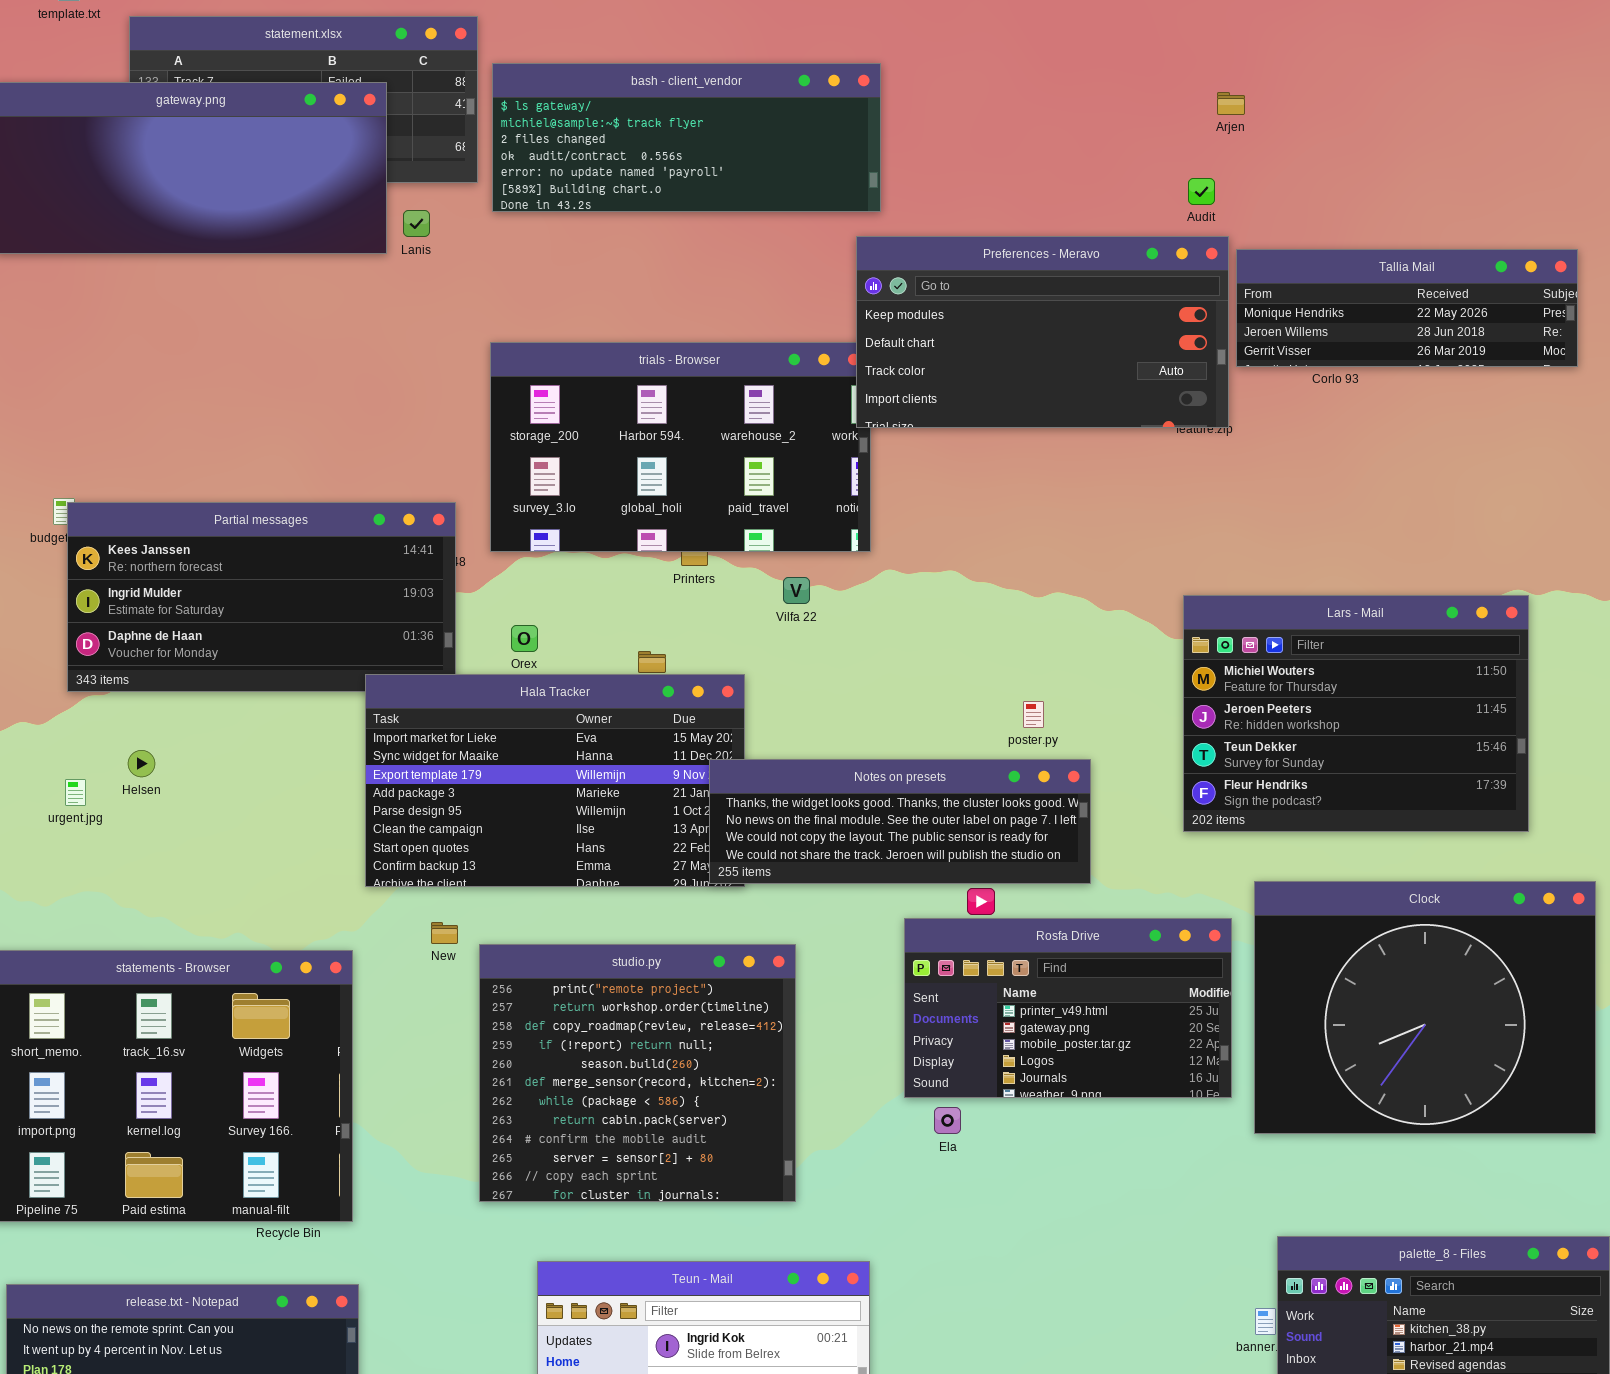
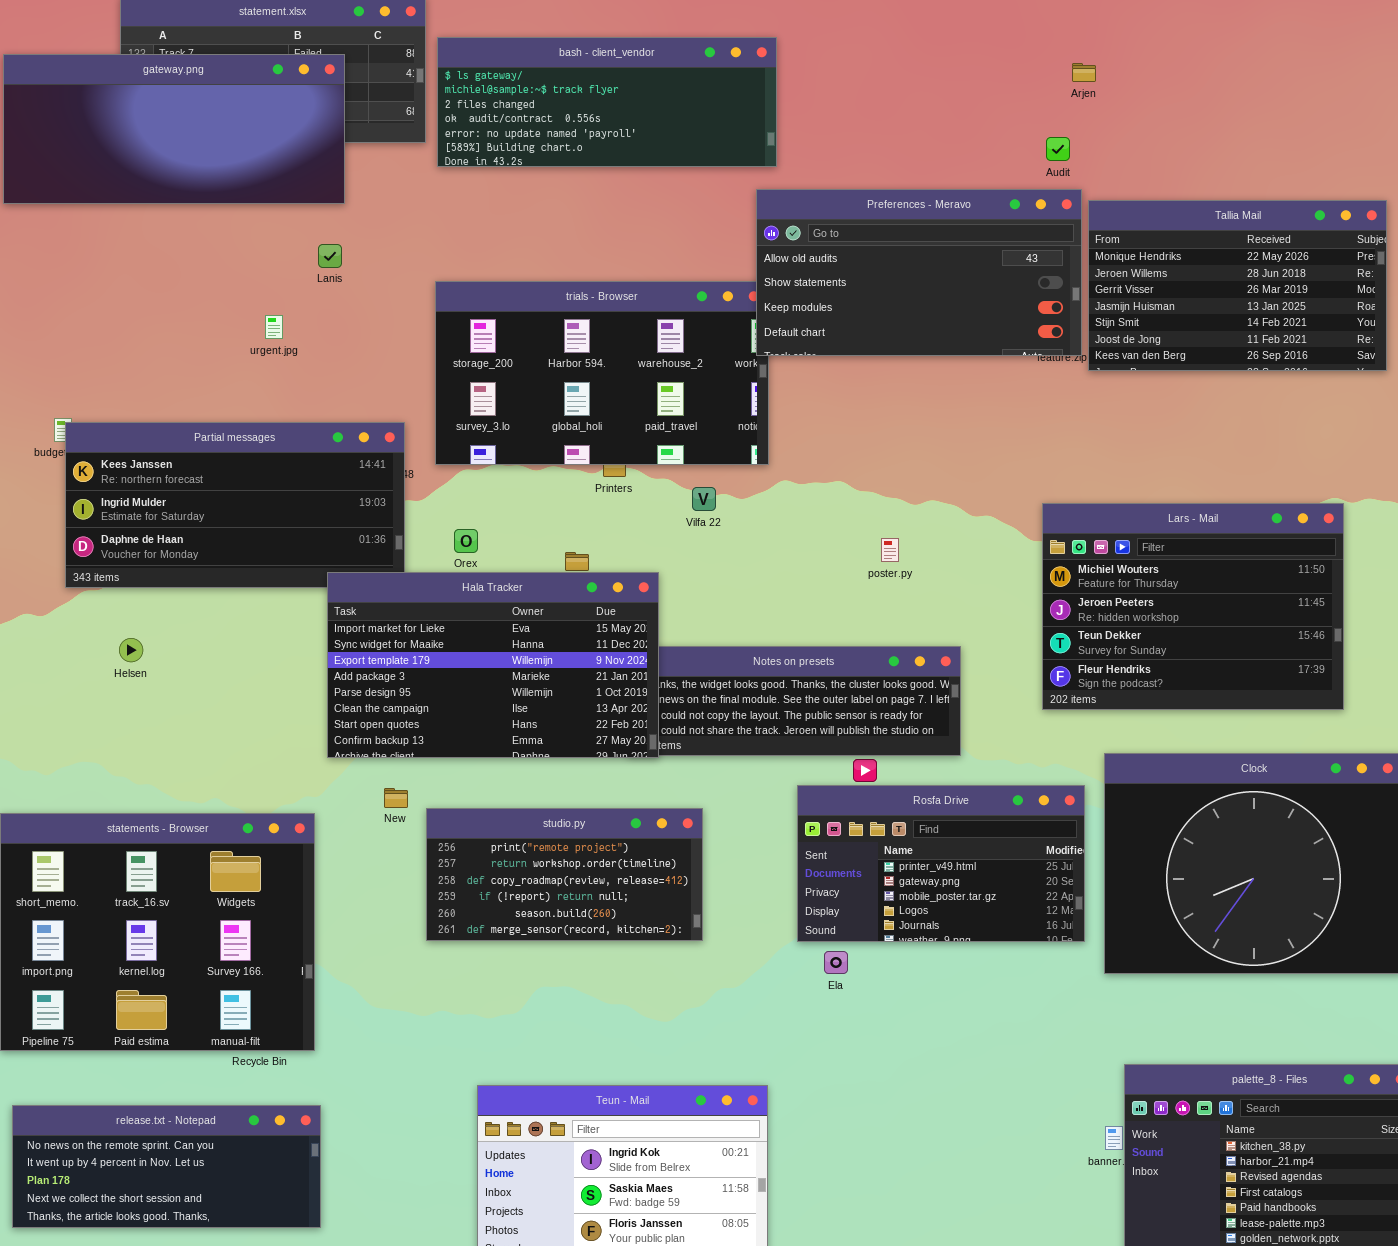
Lanis: [403,210,430,237] -> [318,244,342,268], moved
Preferences - Meravo: [856,236,1229,428] -> [756,189,1082,356], scrolled up 2 rows
Tallia Mail: [1236,249,1578,367] -> [1088,200,1387,371], resized
Hala Tracker: [365,674,745,887] -> [327,572,659,758], raised
poster.py: [1023,701,1044,728] -> [881,538,899,562], moved
urgent.jpg: [65,779,86,806] -> [265,315,283,339], moved
studio.py: [479,944,796,1202] -> [426,808,703,941], resized

